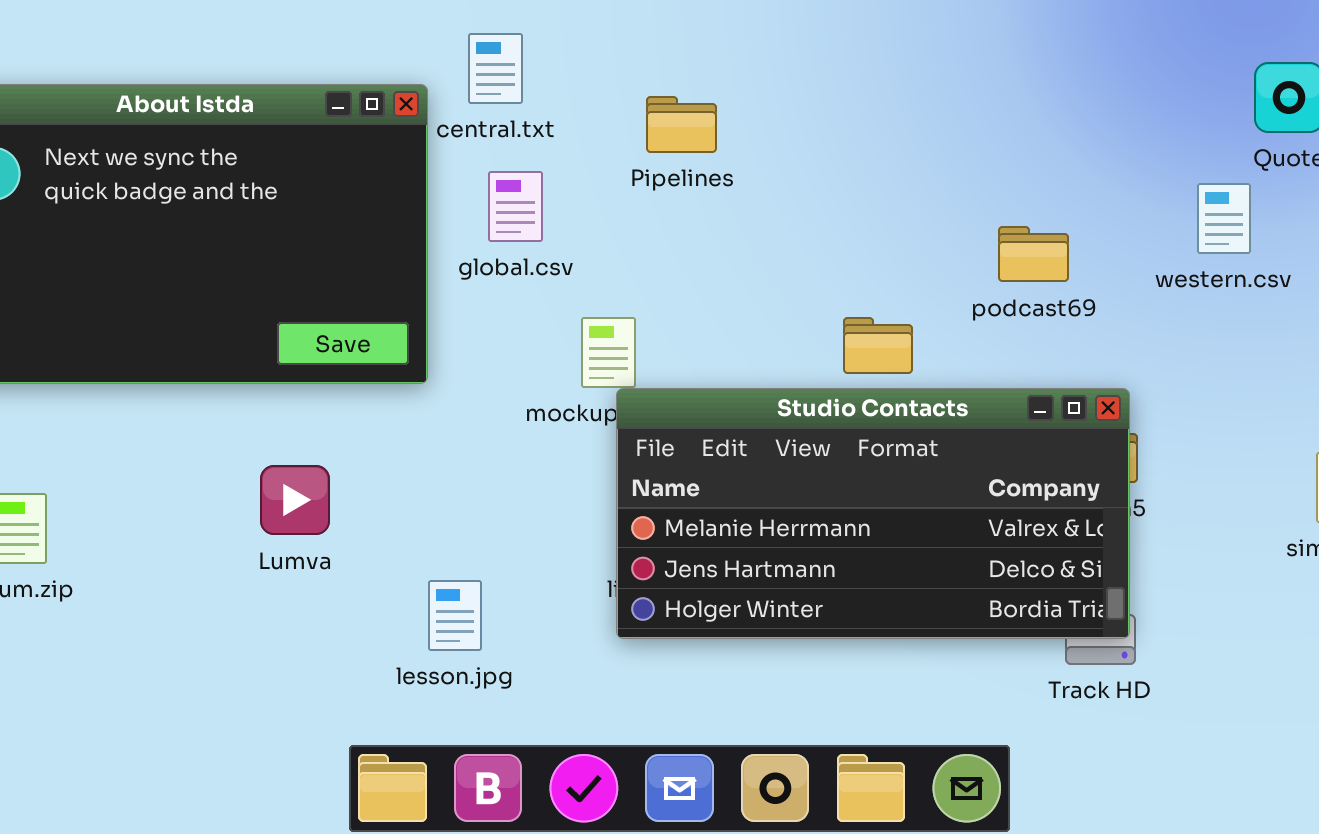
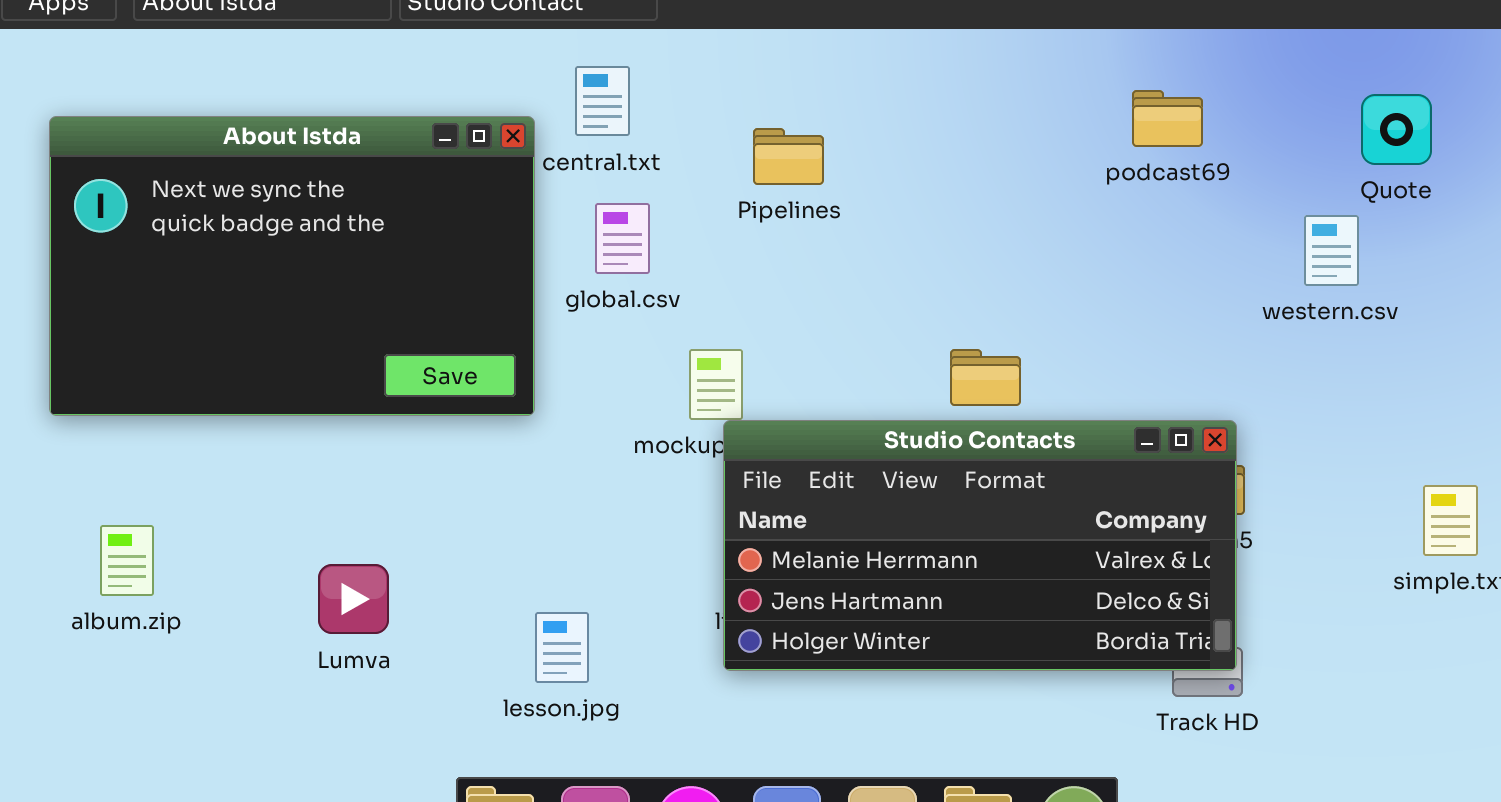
podcast69: [998,226,1069,282] -> [1132,90,1203,147], moved
Lumva: [260,465,330,535] -> [318,564,389,634], moved

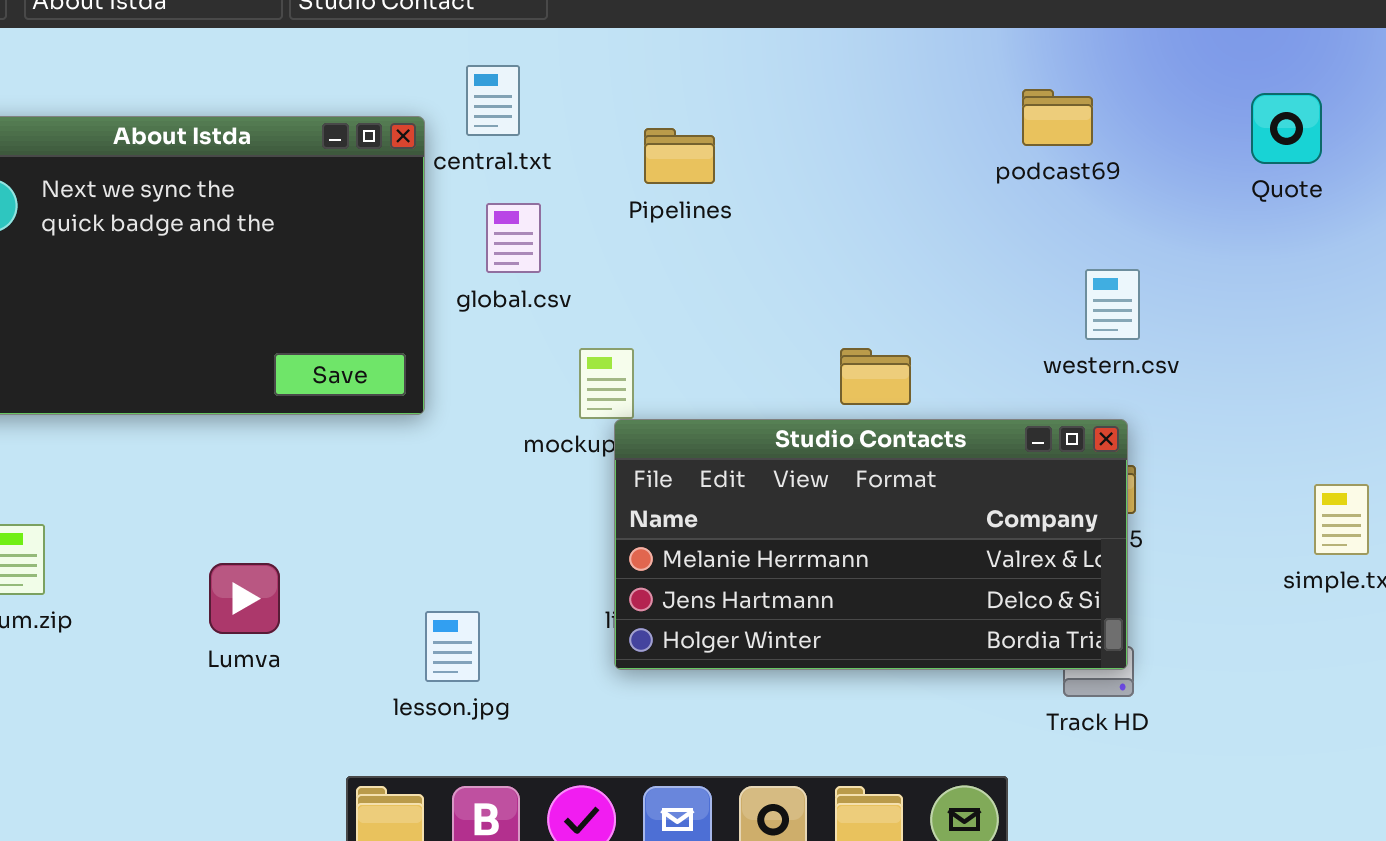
western.csv: [1304,215,1359,286] -> [1085,269,1140,340], moved

